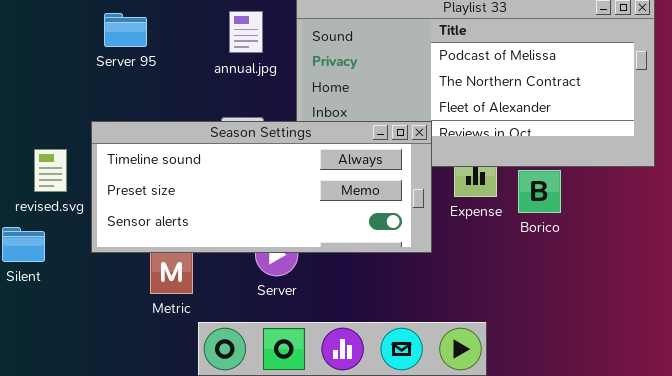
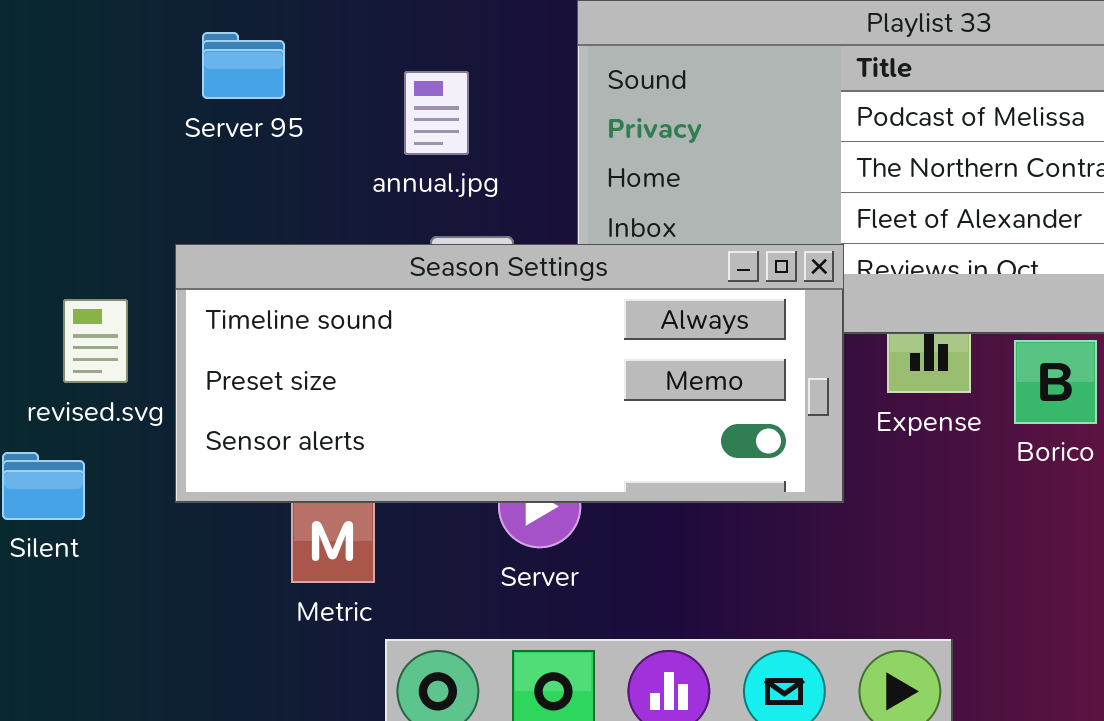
annual.jpg: [229,11,263,53] -> [404,71,469,155], moved

